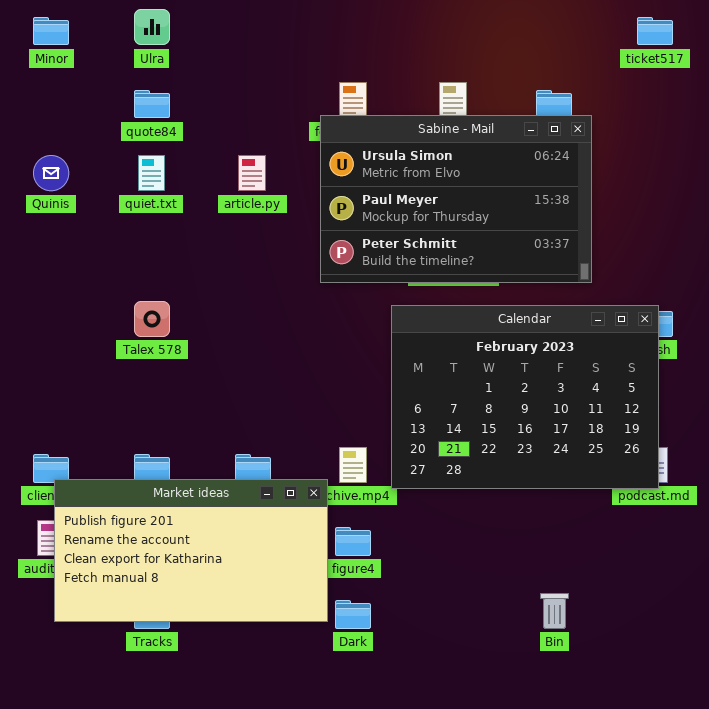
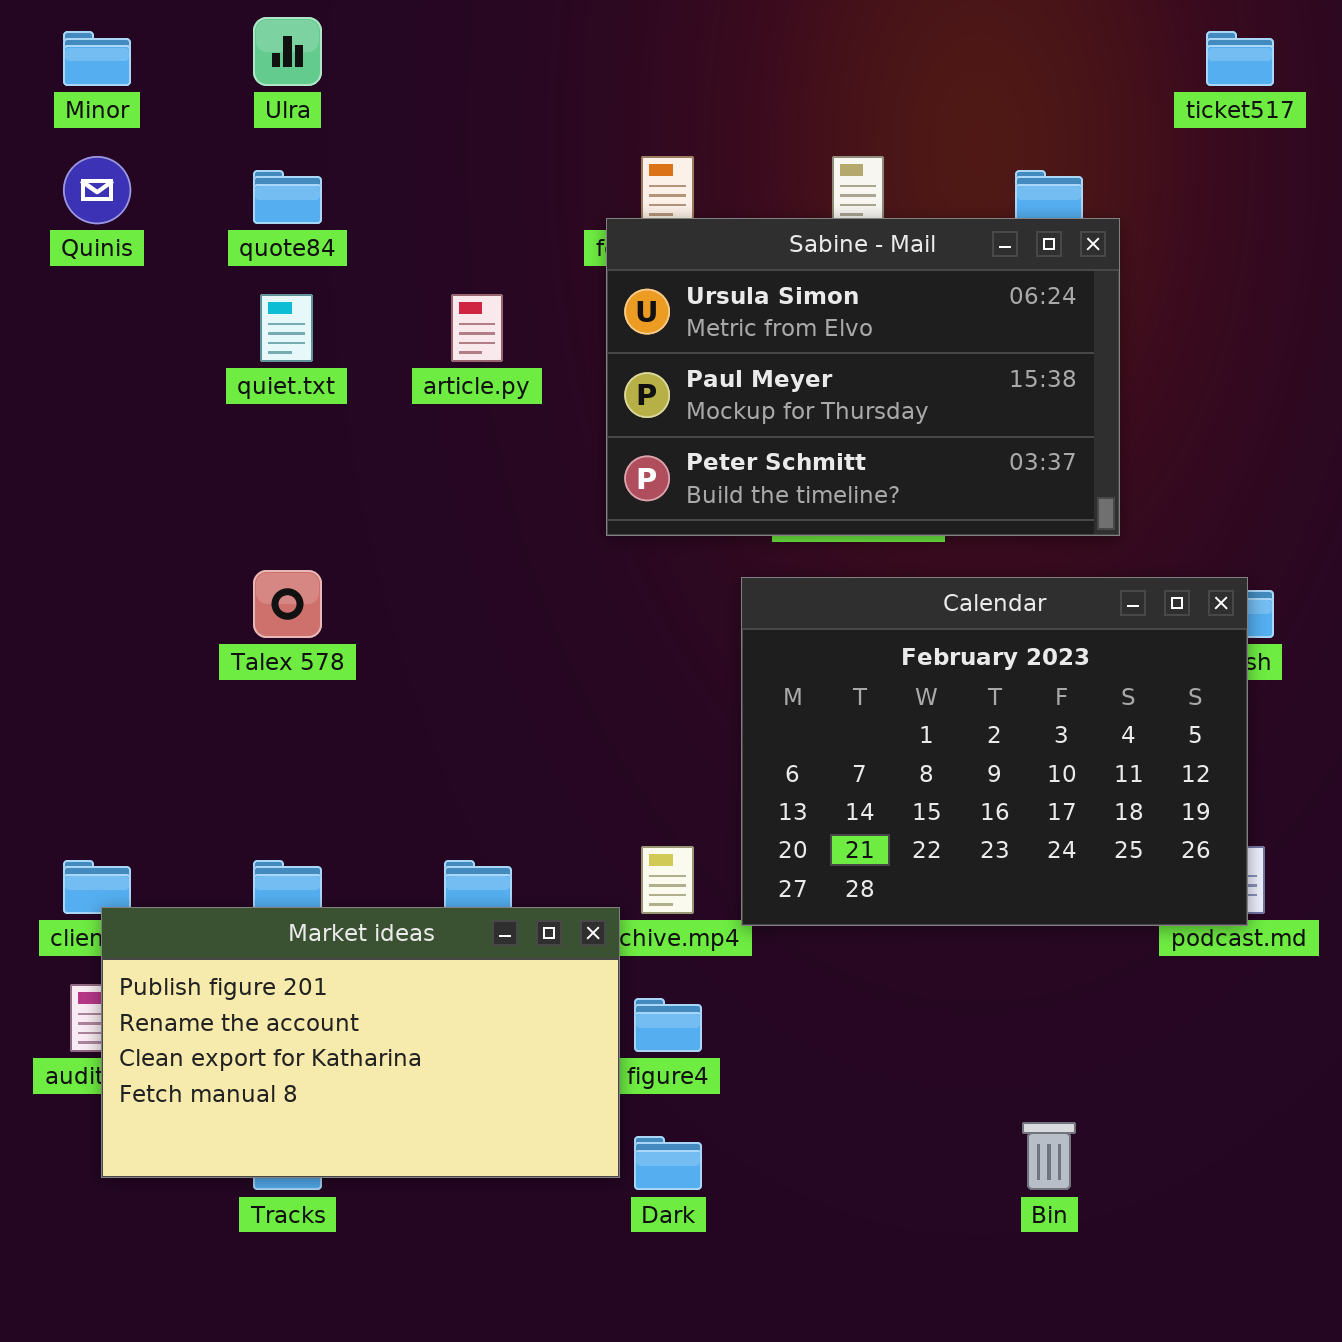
Quinis: [33,155,69,191] -> [63,156,131,224], moved

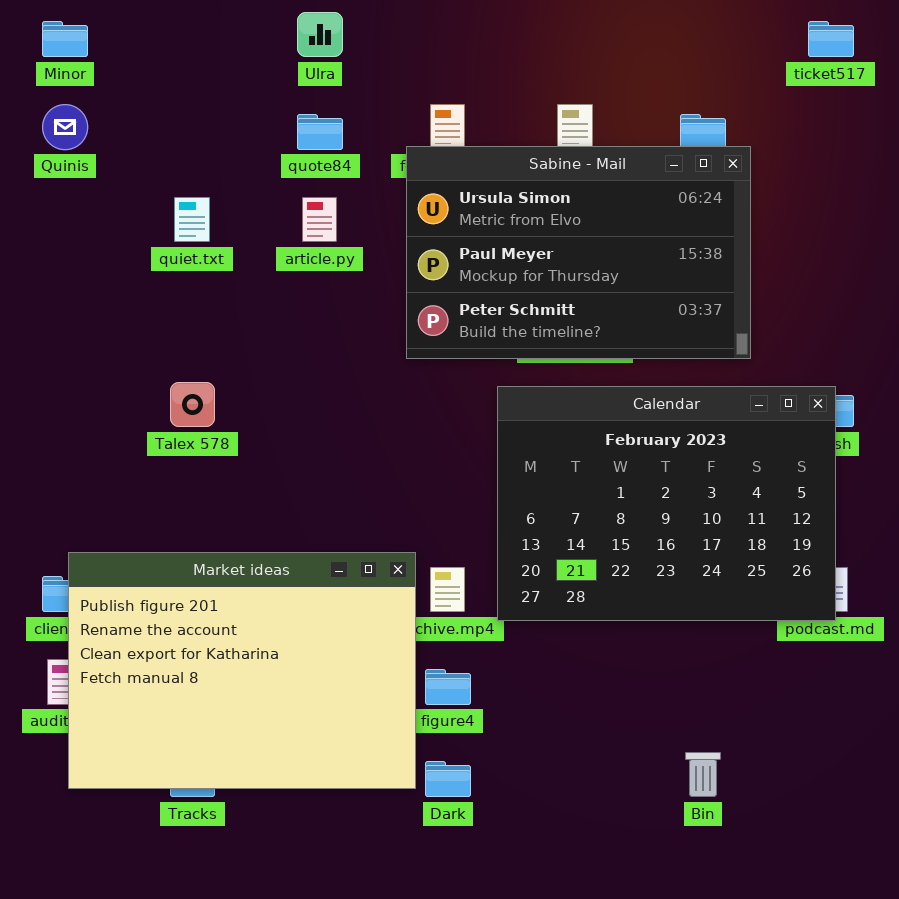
Ulra: [253,17,322,86] -> [297,12,343,57], moved
quote84: [253,170,322,224] -> [297,114,343,150], moved
Market ideas: [101,907,620,1178] -> [68,552,416,789], resized

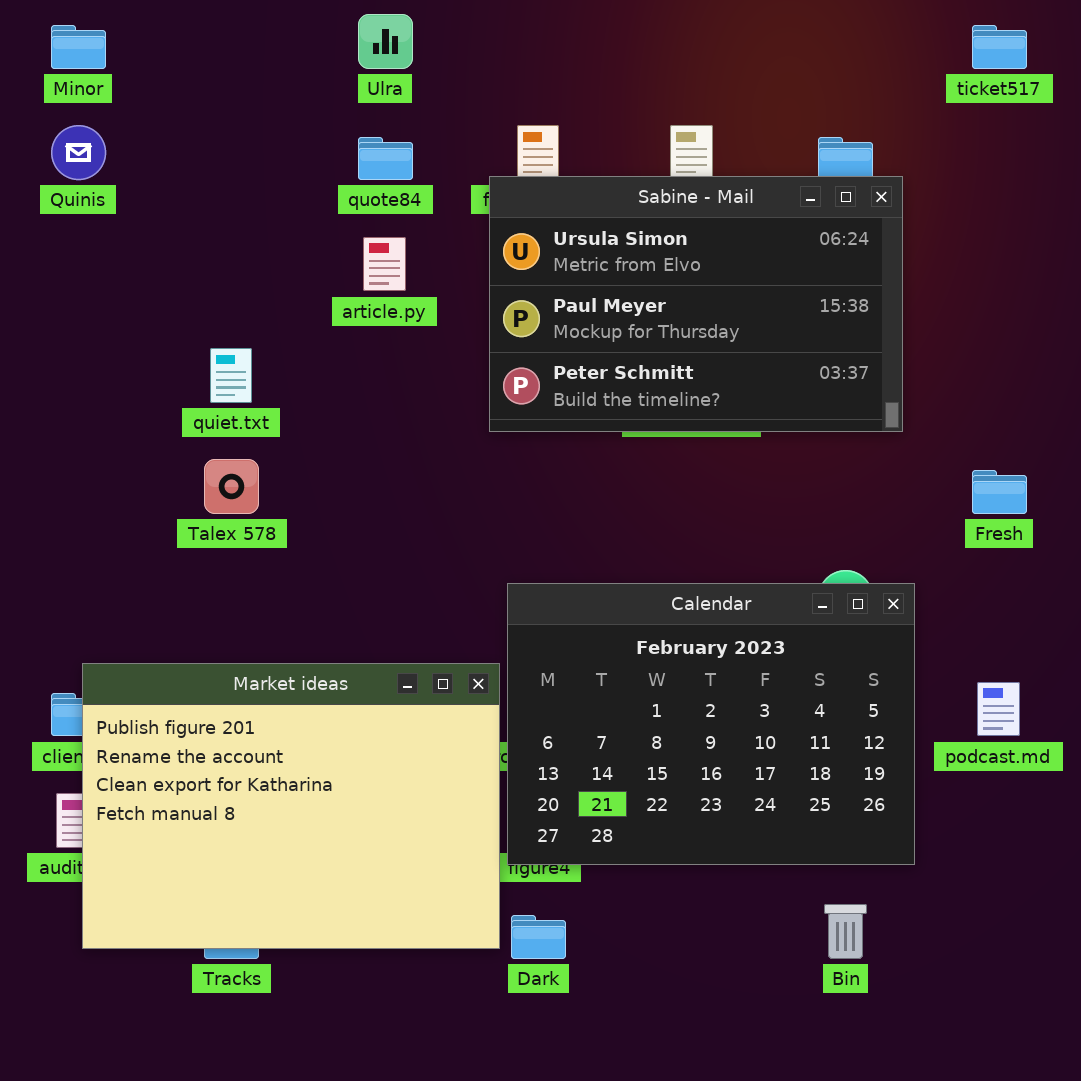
quiet.txt: [174,197,210,242] -> [210,348,252,403], moved
Calendar: [497,386,836,621] -> [507,583,915,865], moved

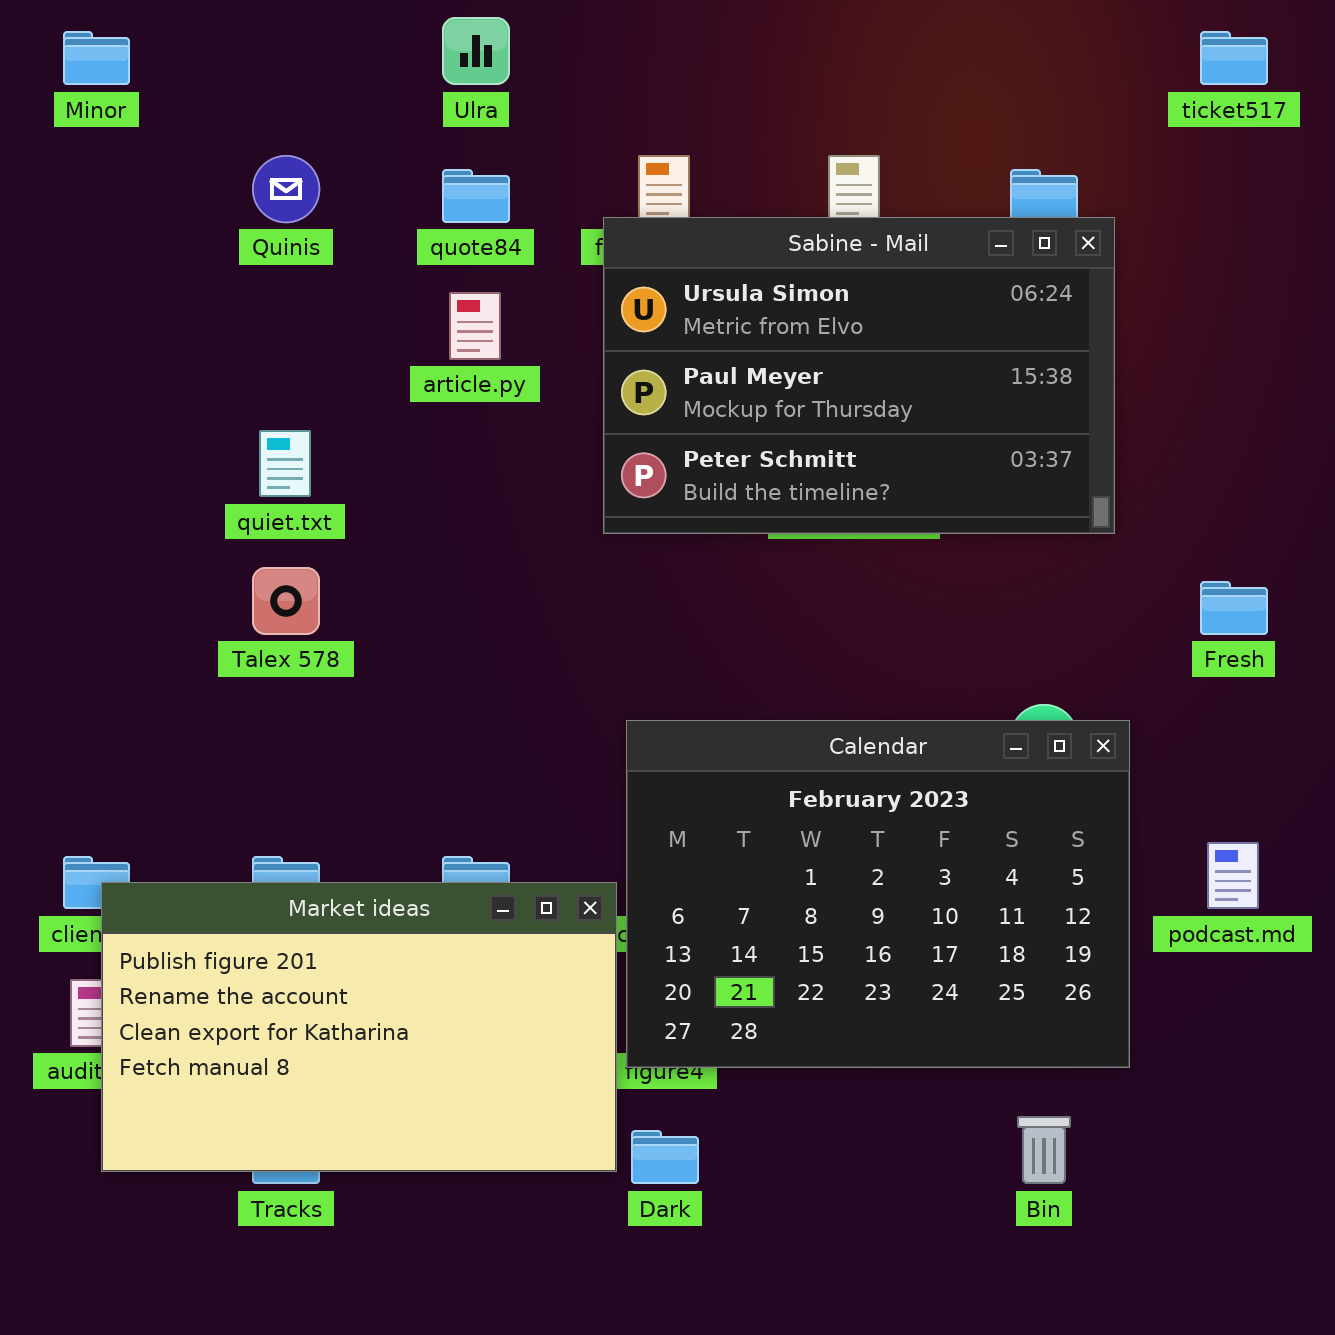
Quinis: [51,125,106,180] -> [252,155,320,223], moved
Market ideas: [82,663,500,949] -> [101,882,617,1172], resized

